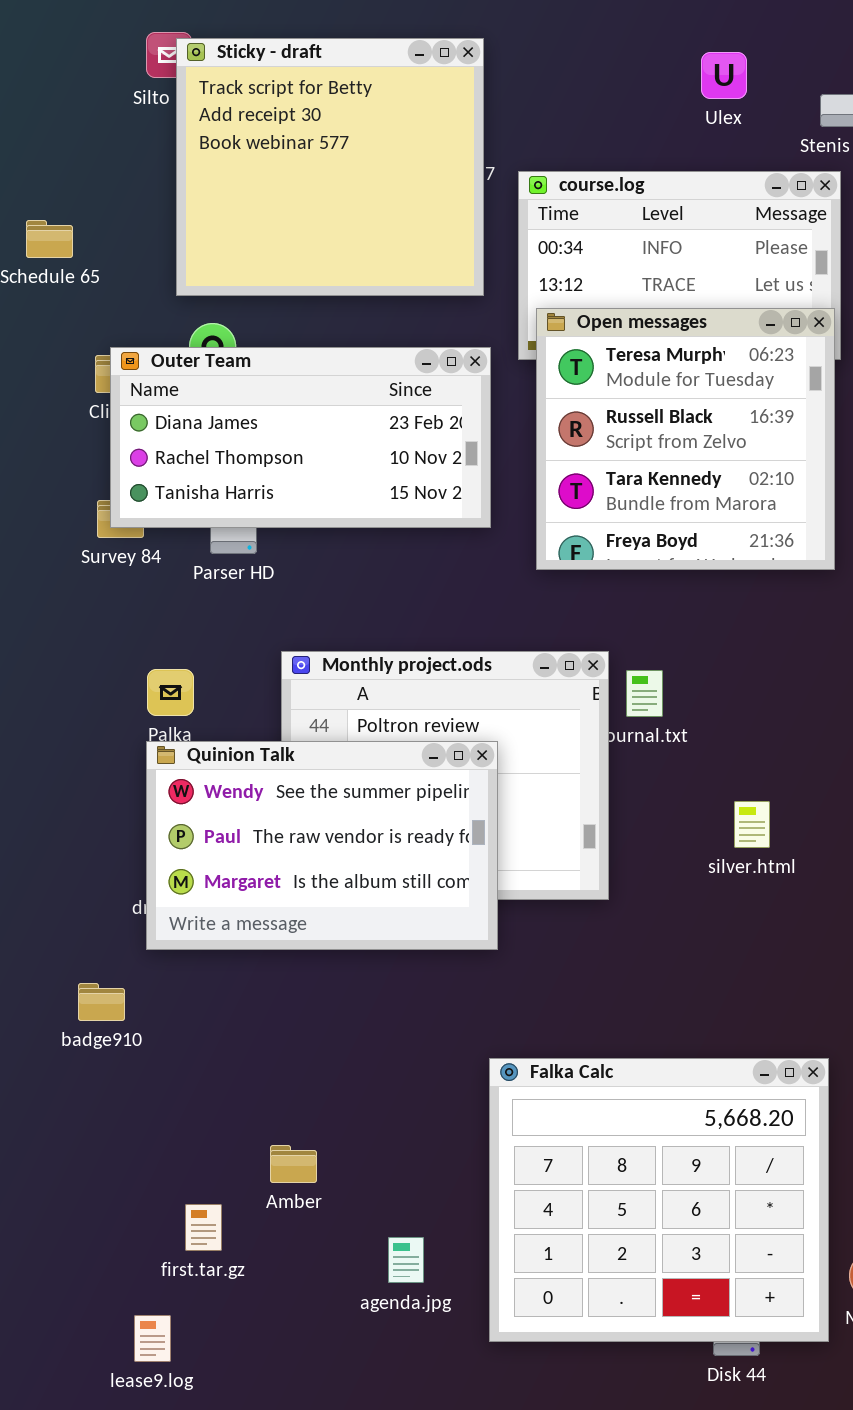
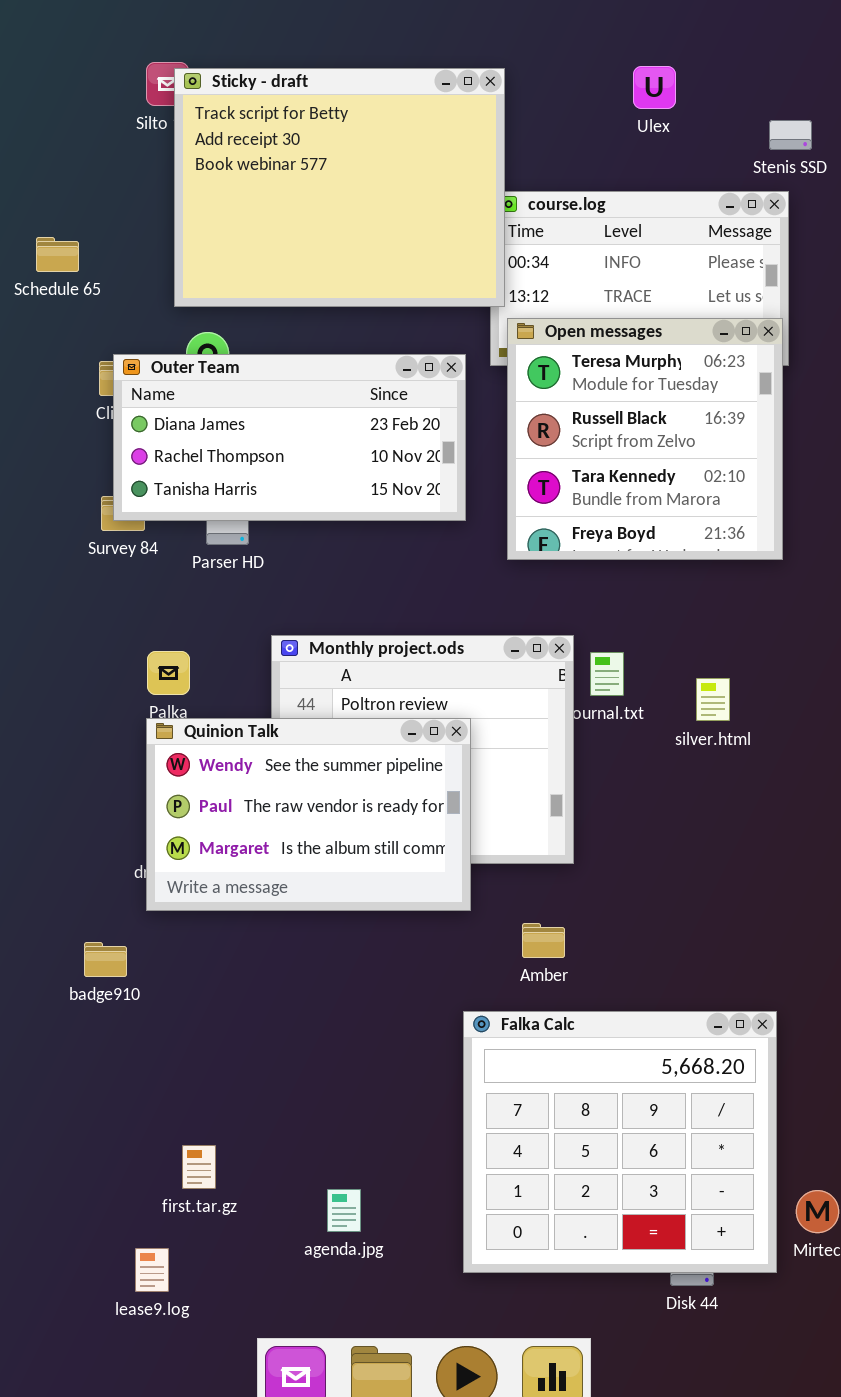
Sticky - draft: [176,38,484,296] -> [174,68,505,307], resized
Ulex: [701,52,747,99] -> [633,66,676,109], moved
silver.html: [734,801,770,848] -> [696,678,730,721], moved
Amber: [270,1145,317,1183] -> [522,923,565,958], moved
agenda.jpg: [388,1237,424,1283] -> [327,1189,361,1232], moved

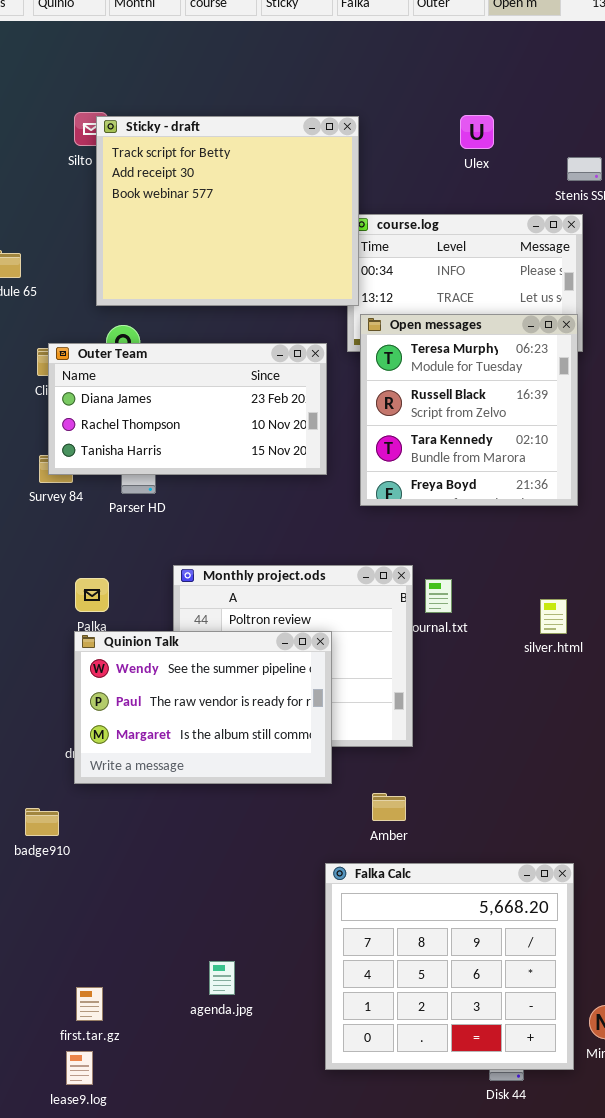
silver.html: [696,678,730,721] -> [540,599,567,634], moved
first.tar.gz: [182,1145,216,1189] -> [76,987,103,1021], moved
agenda.jpg: [327,1189,361,1232] -> [209,961,235,995], moved

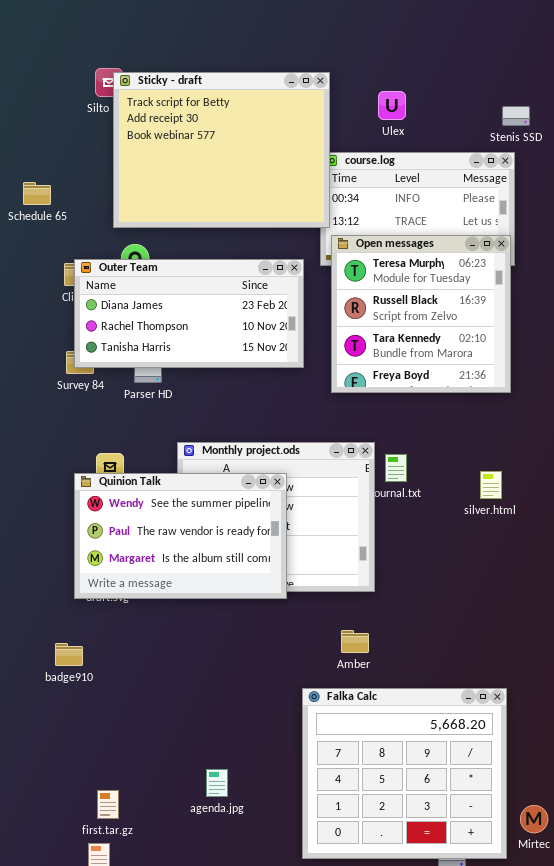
Ulex: [460,115,494,149] -> [378,91,406,120], moved
Quinion Talk: [74,631,332,784] -> [74,473,287,599], moved

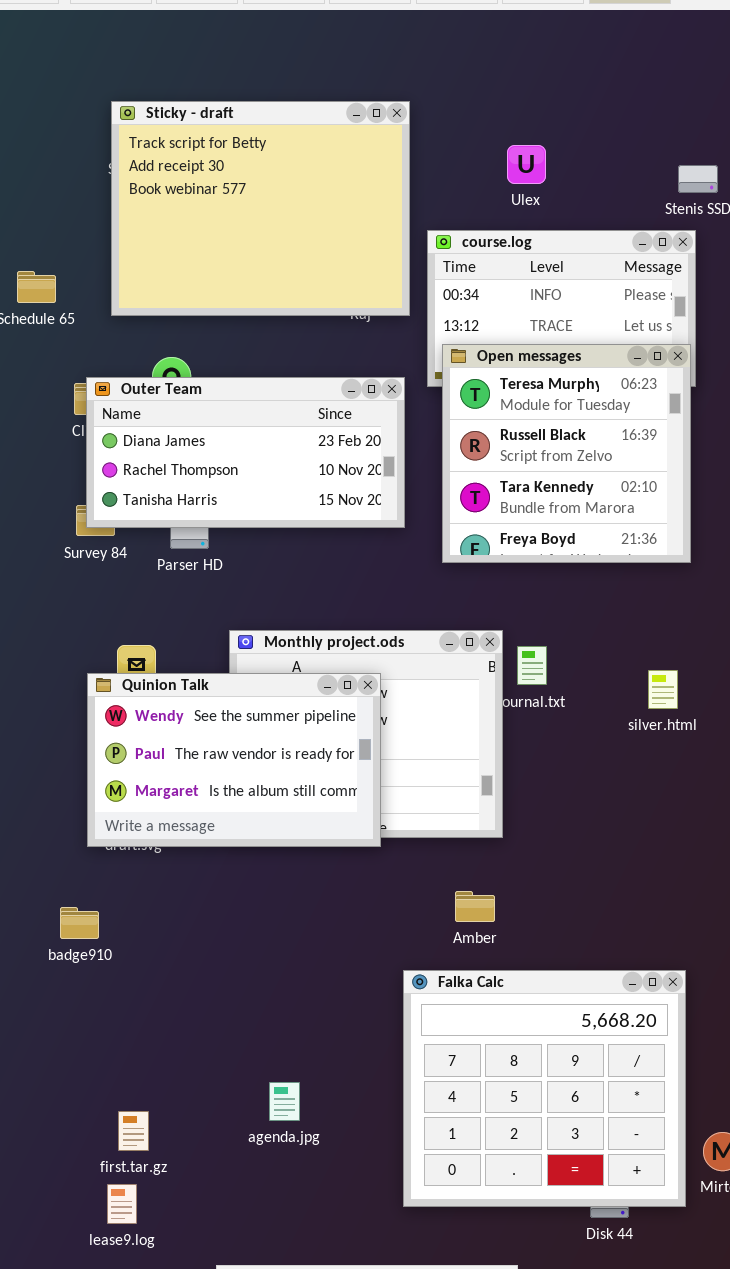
Sticky - draft: [113,72,330,228] -> [111,101,410,316], moved

